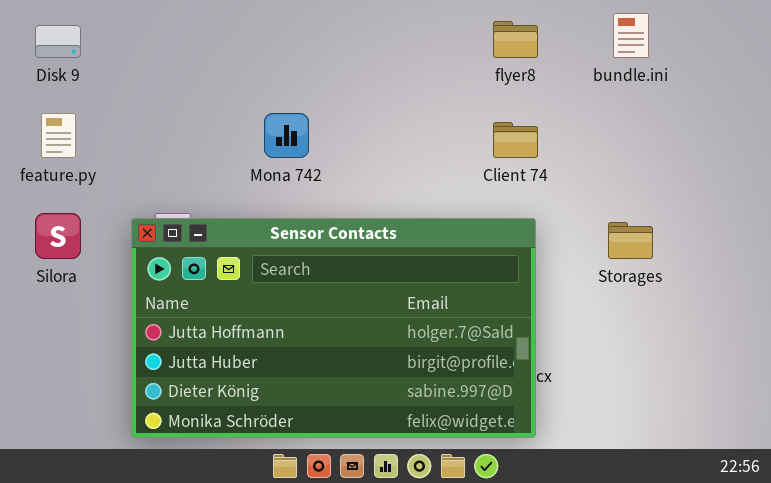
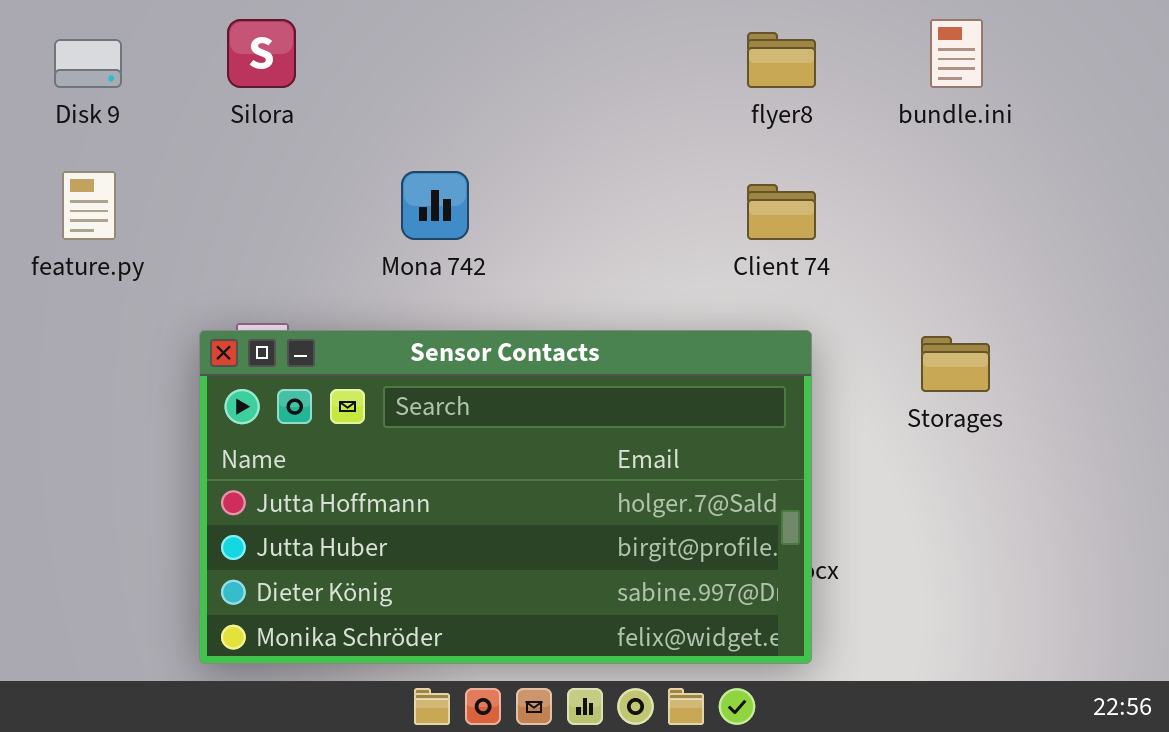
Silora: [35,213,81,259] -> [227,19,296,88], moved

